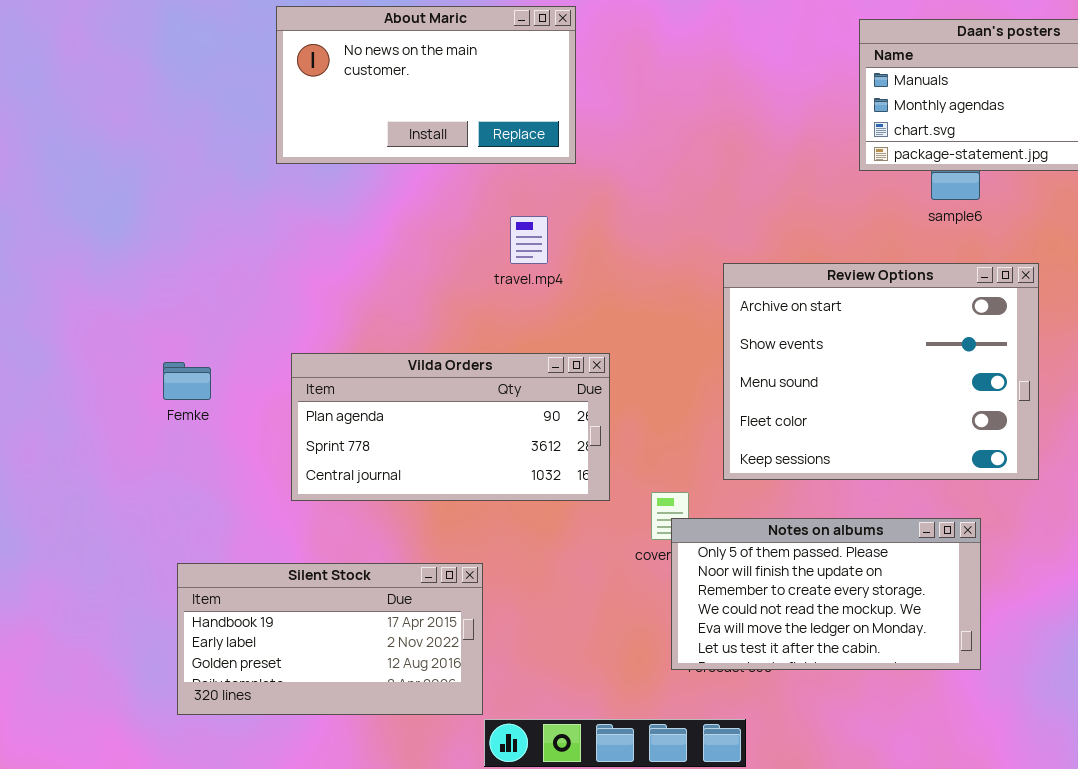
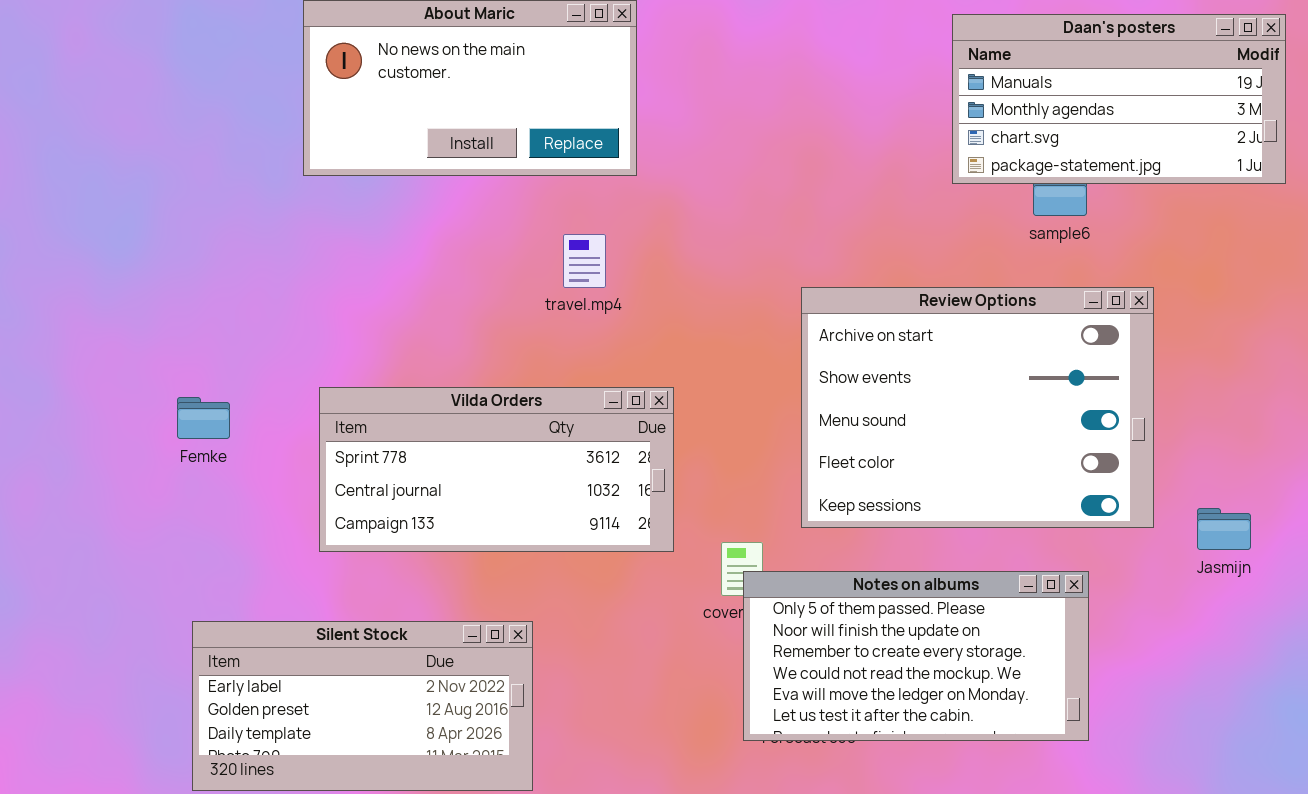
Vilda Orders: [291,353,610,501] -> [319,387,674,552], scrolled down 1 row
Silent Stock: [177,563,483,715] -> [192,621,533,791], scrolled down 1 row

